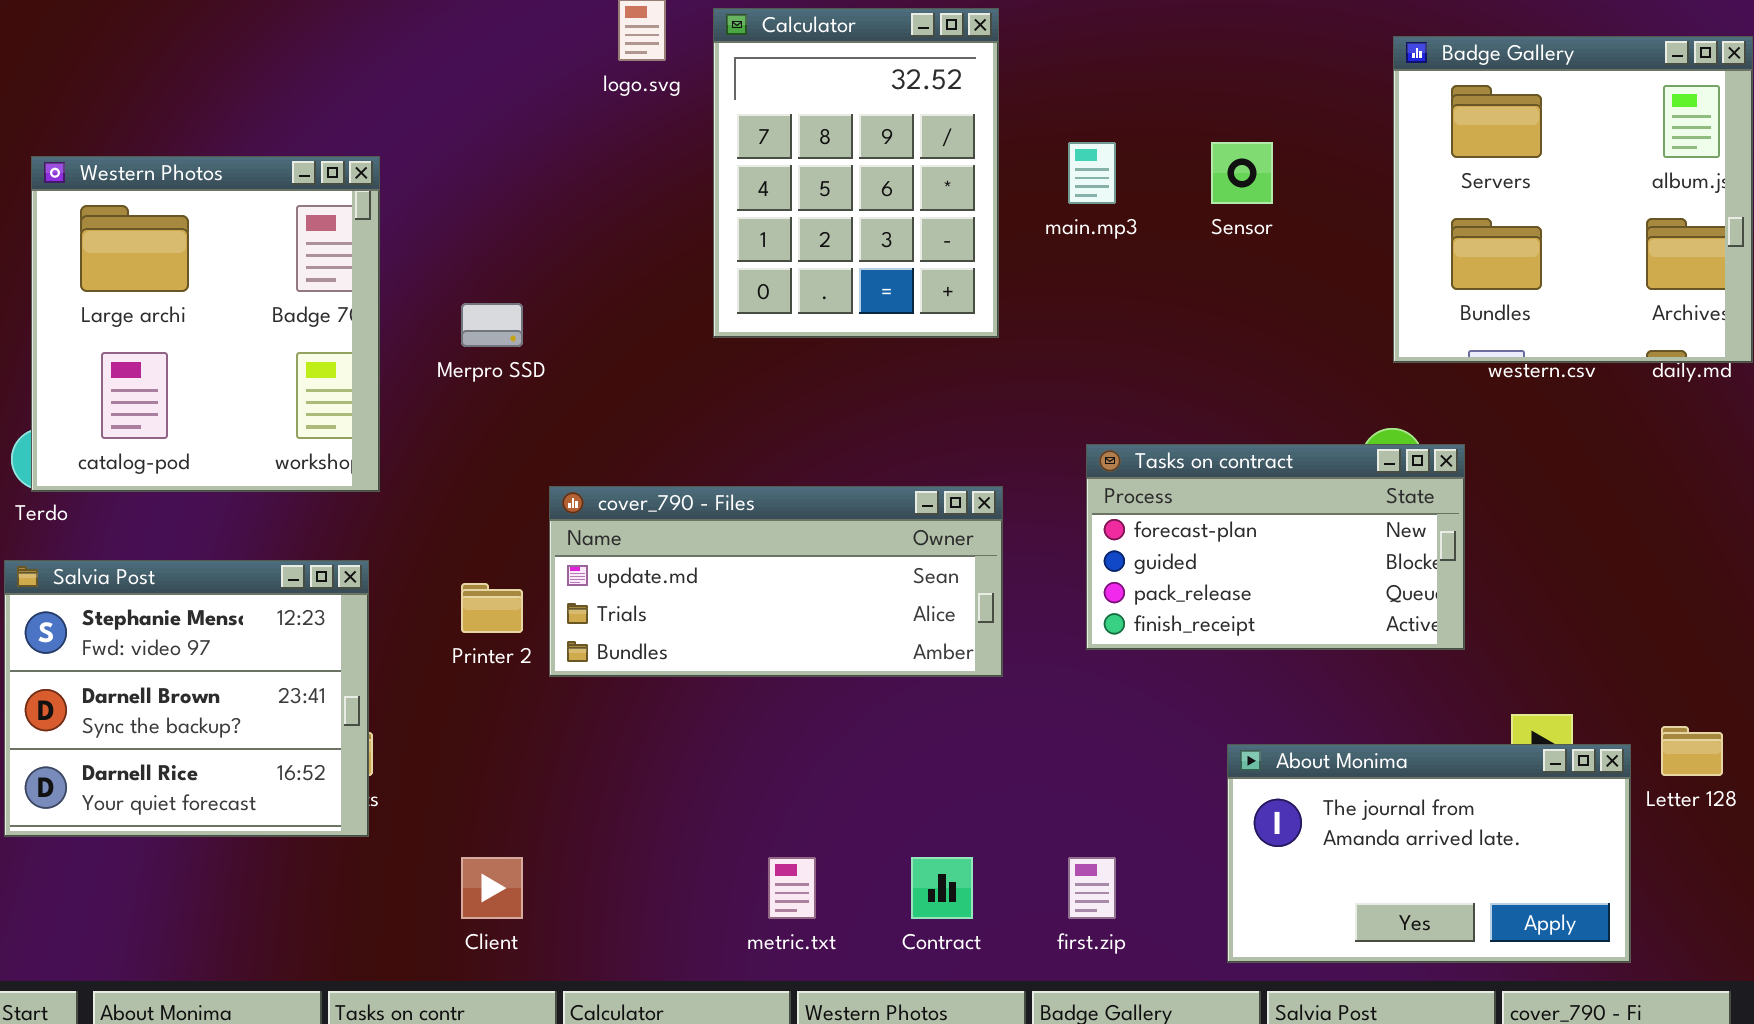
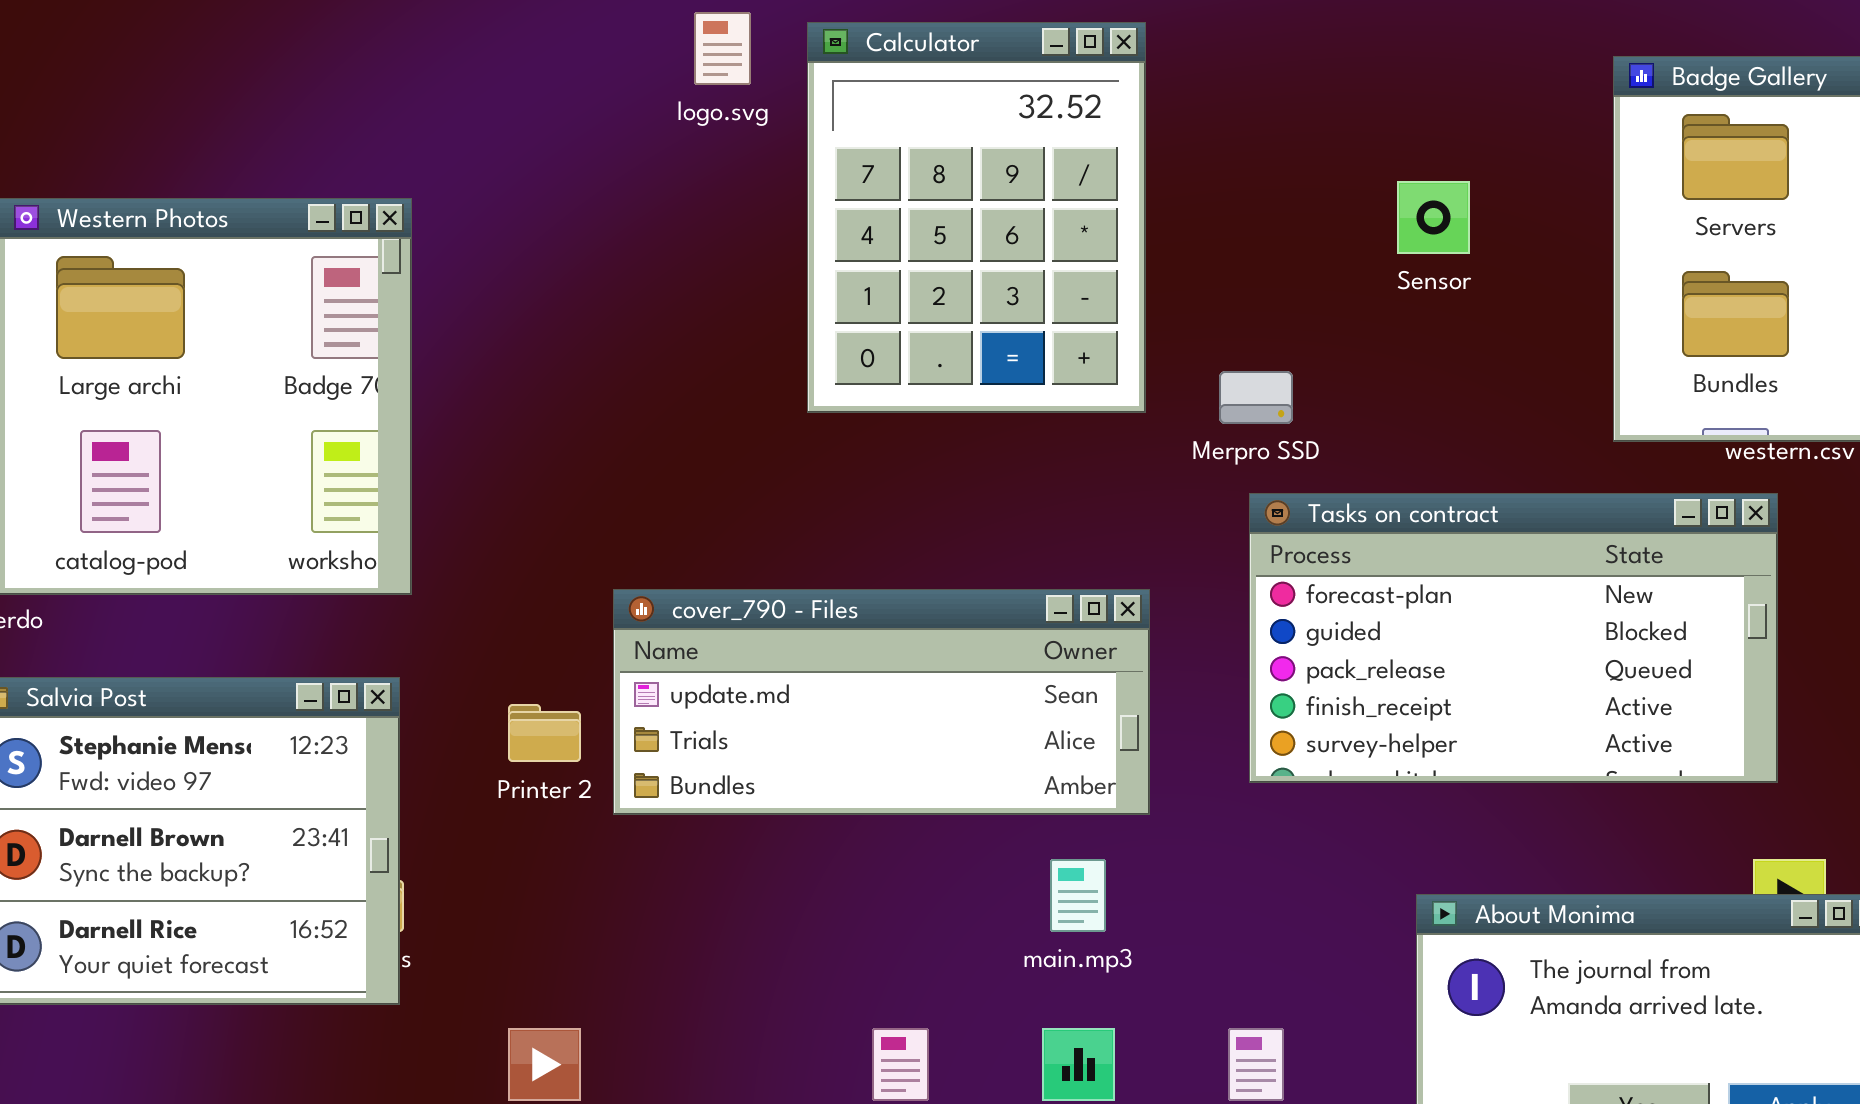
main.mp3: [1068,142,1116,204] -> [1050,859,1106,932], moved
Merpro SSD: [461,303,523,347] -> [1219,371,1293,424], moved
Tasks on contract: [1086,444,1465,650] -> [1249,493,1778,783], resized

